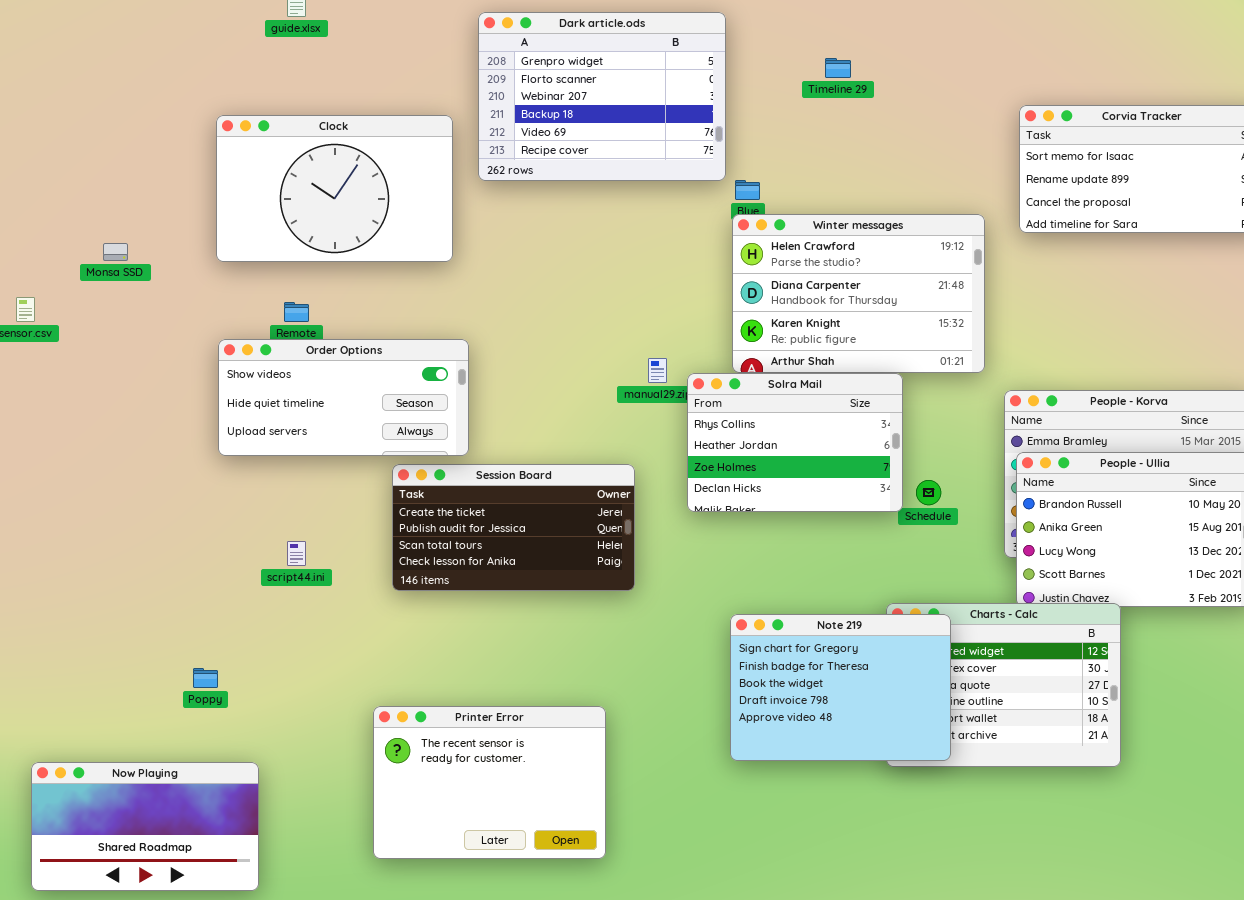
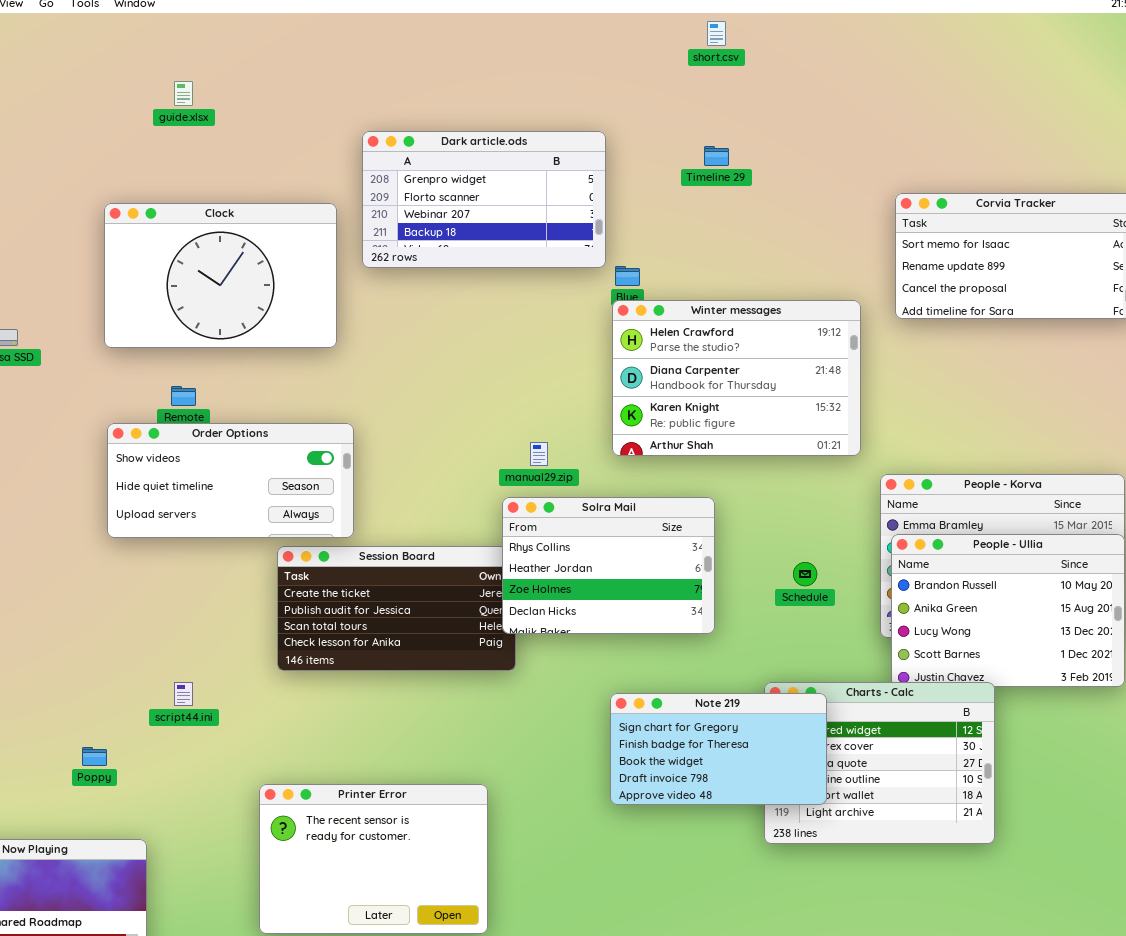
Dark article.ods: [478,12,726,181] -> [362,131,606,268], resized
Solra Mail: [687,373,903,512] -> [502,497,715,634], moved
script44.ini: [287,541,306,566] -> [174,682,193,706], moved
Note 219: [730,614,951,761] -> [610,693,827,805], resized

